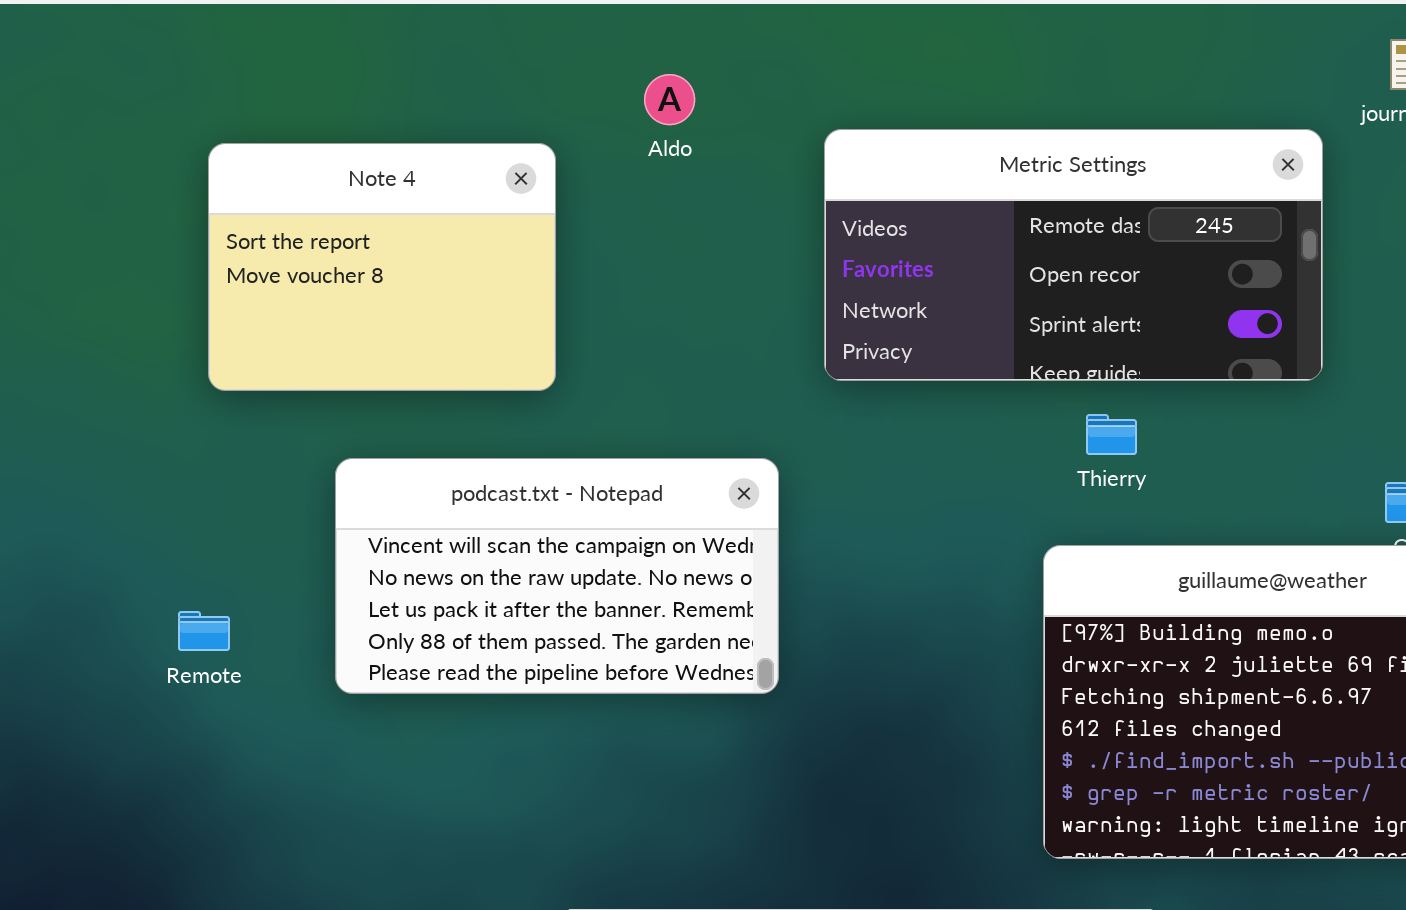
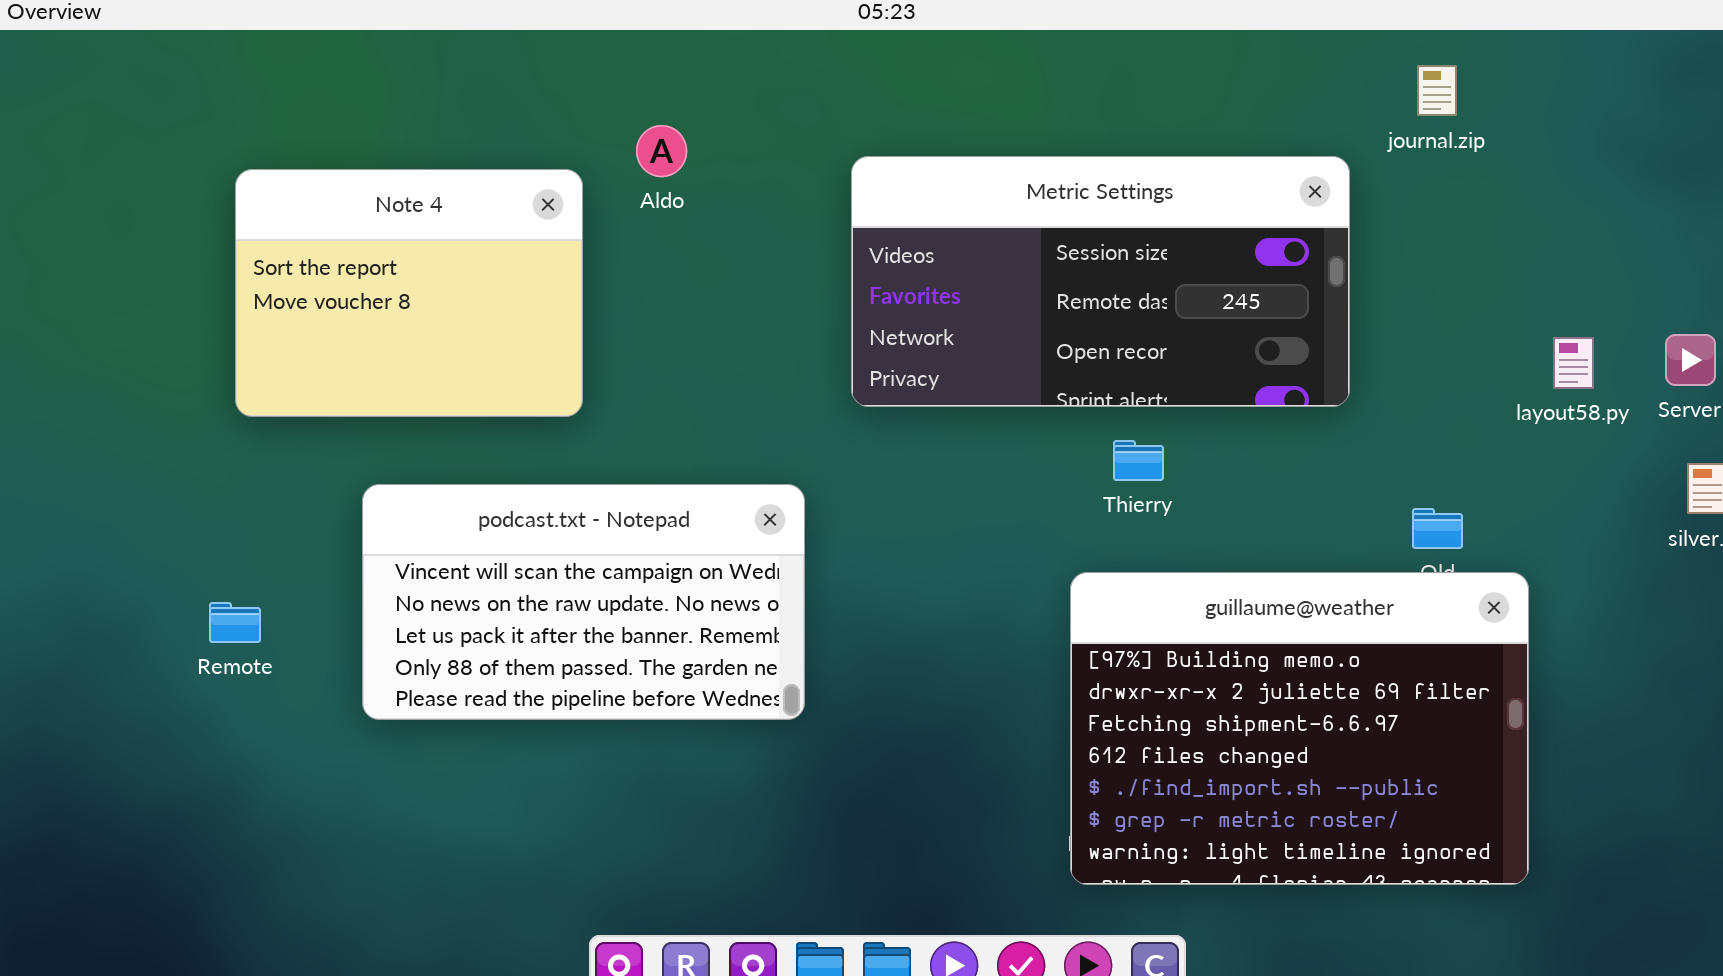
Aldo: [644,74,695,125] -> [636,125,687,177], moved
Metric Settings: [824,129,1323,381] -> [851,156,1350,407], scrolled up 1 row
Remote: [178,611,230,651] -> [209,602,261,643], moved

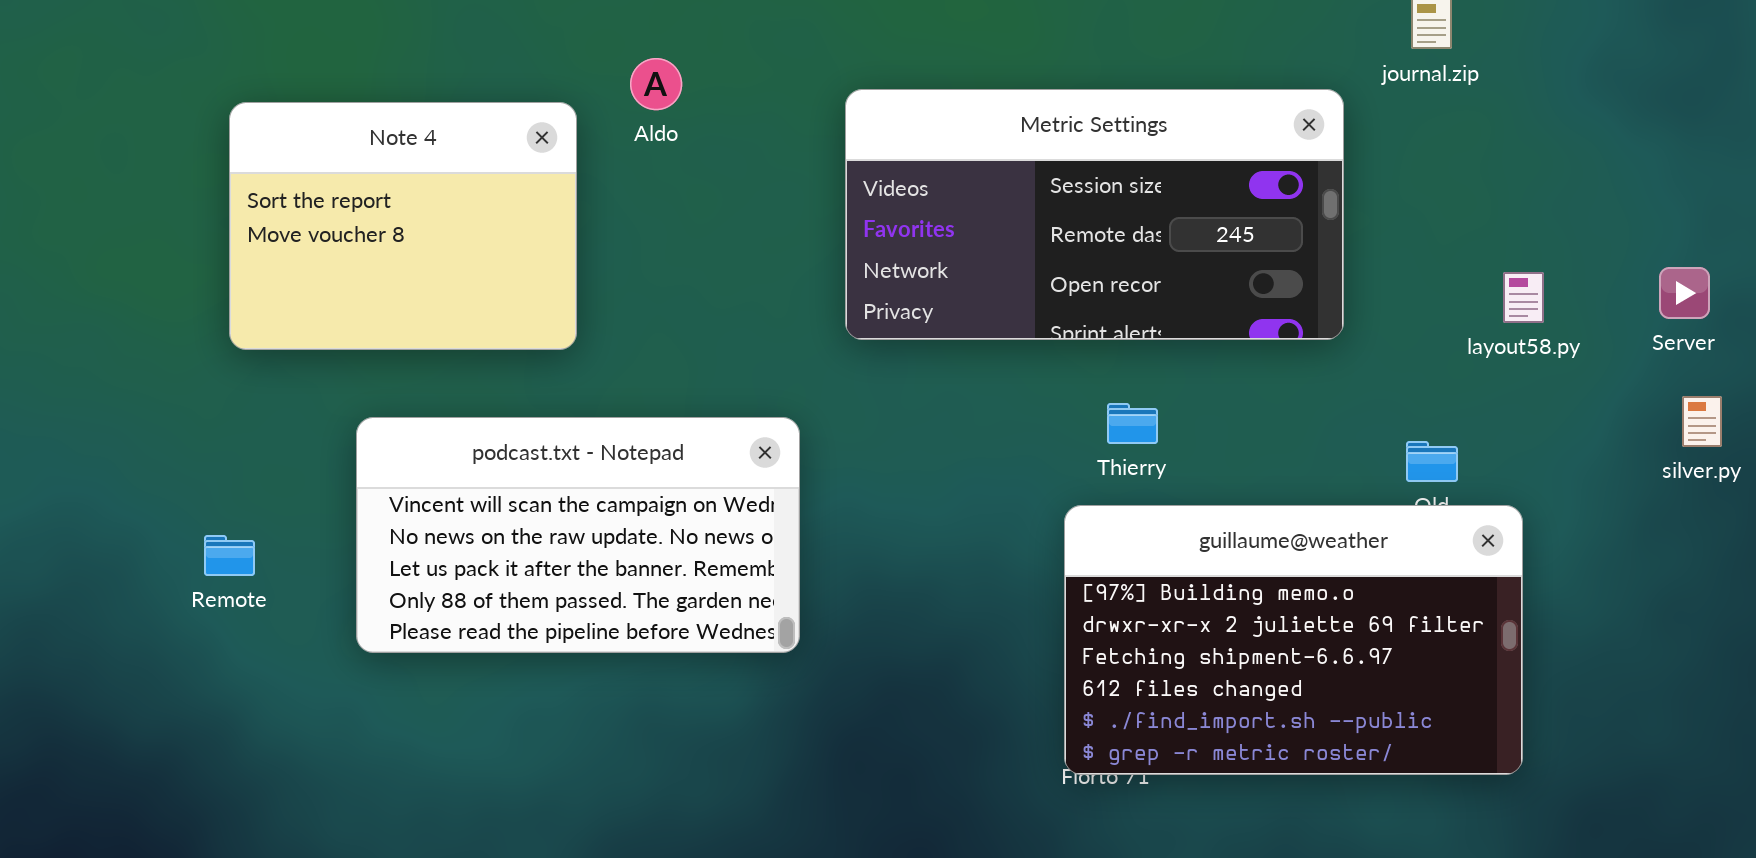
layout58.py: [1553,337,1594,389] -> [1503,272,1544,323], moved
Thierry: [1113,440,1164,481] -> [1107,403,1158,444], moved
guillaume@weather: [1070,572,1529,885] -> [1064,505,1523,775], resized

